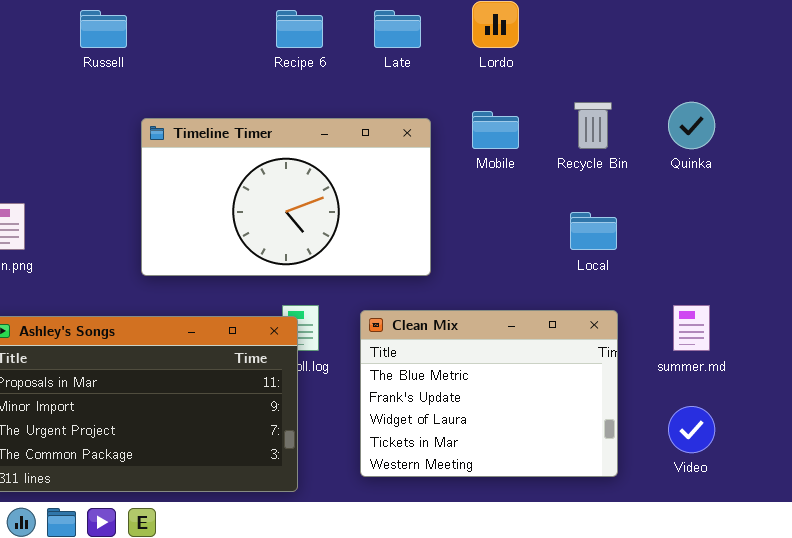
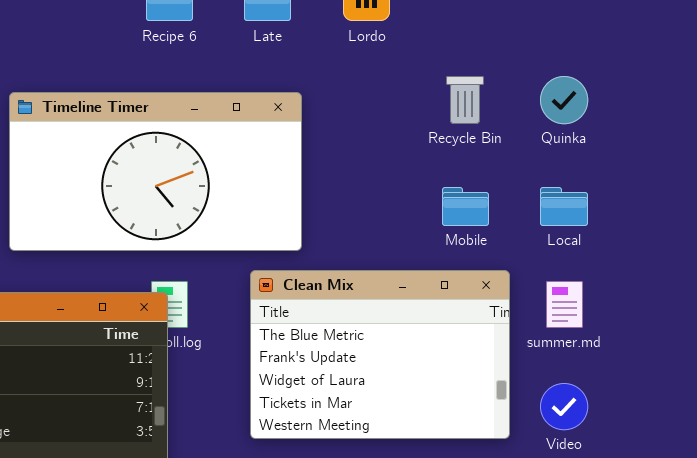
Mobile: [472,111,519,149] -> [442,187,489,226], moved
Local: [570,212,617,250] -> [540,187,588,226], moved
Clean Mix: [360,310,618,477] -> [250,270,510,439], moved

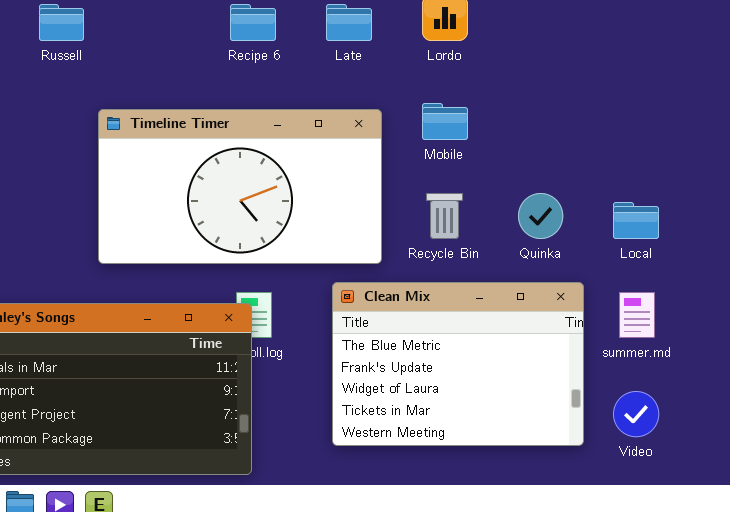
Recycle Bin: [446,76,484,124] -> [426,193,463,239], moved
Quinka: [540,76,588,124] -> [518,193,563,239], moved
Mobile: [442,187,489,226] -> [422,103,468,140], moved

